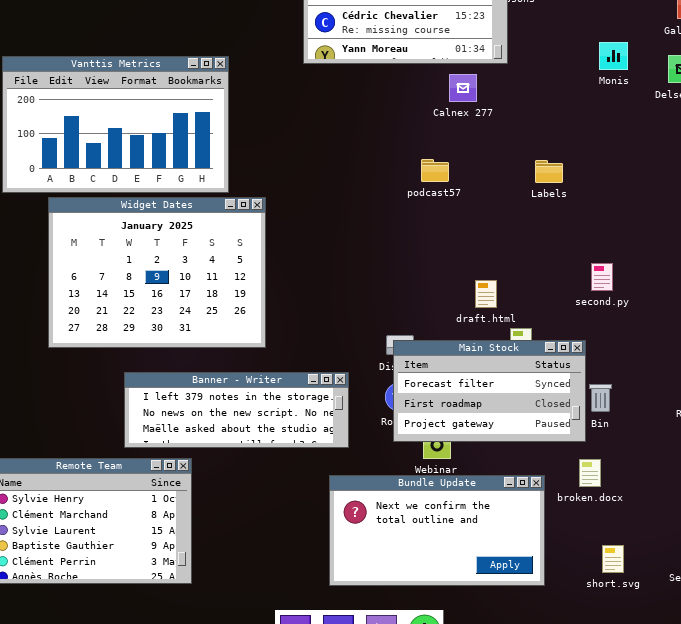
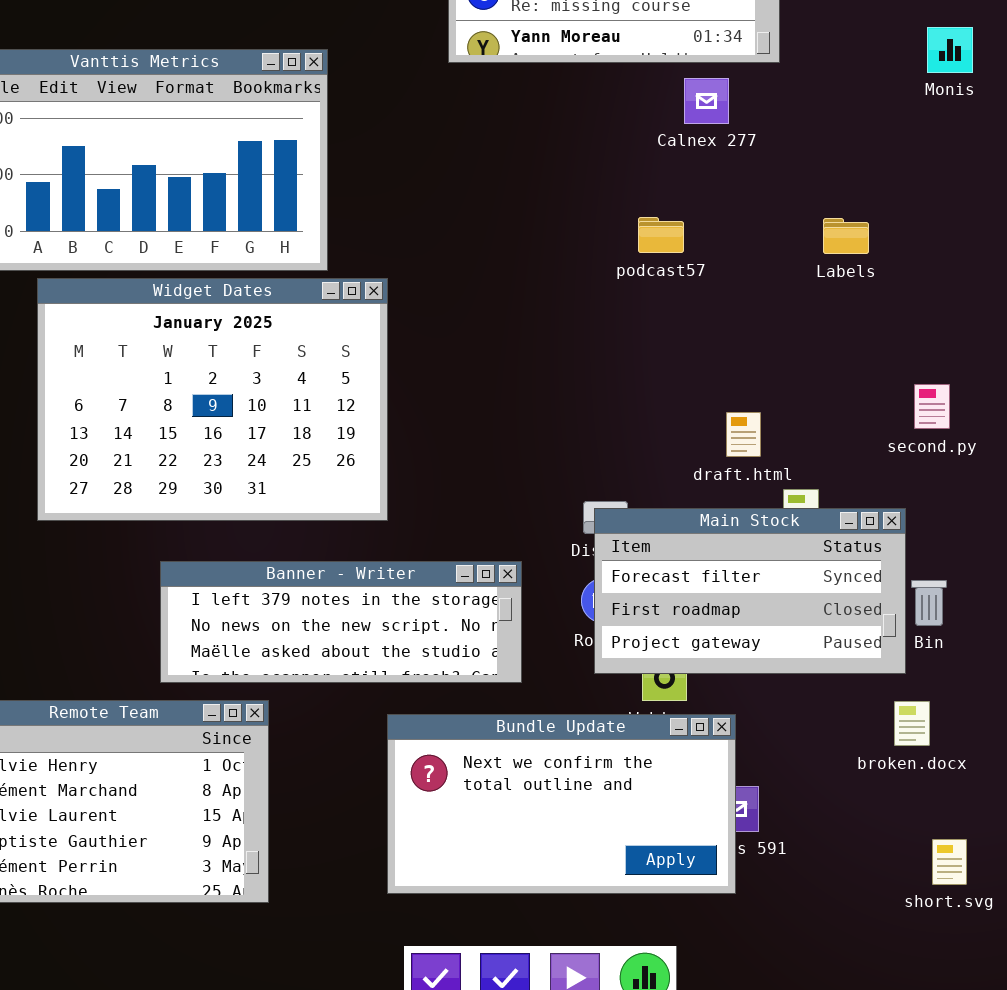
Bundle Update: [329,475,545,586] -> [387,714,736,894], moved

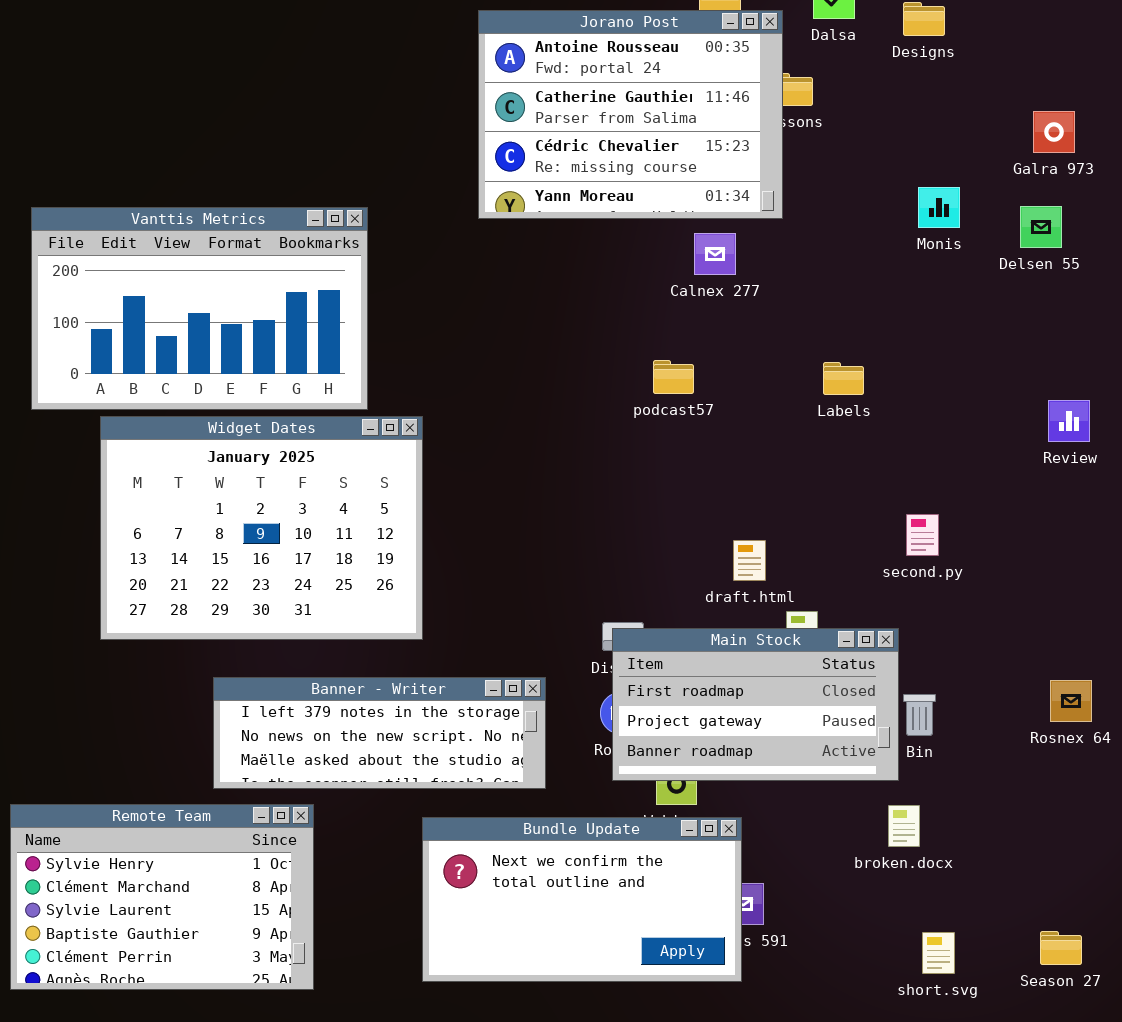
Main Stock: [594,508,906,674] -> [612,628,899,781], scrolled down 1 row

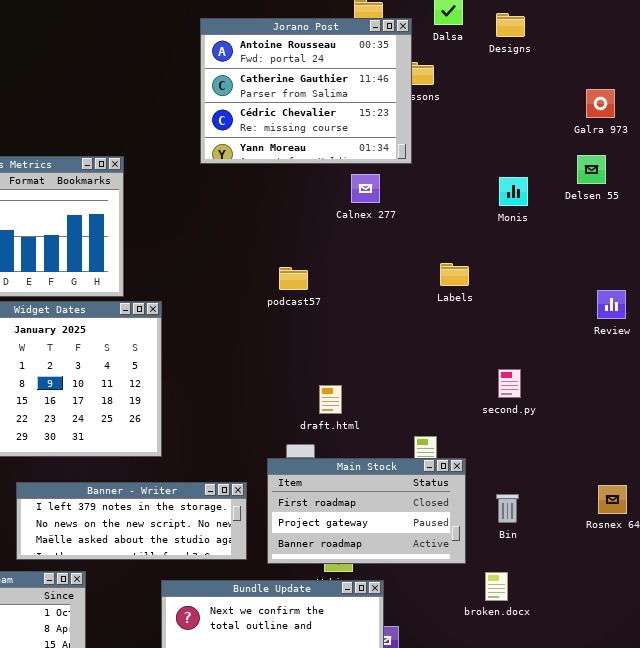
Monis: [918,187,960,228] -> [499,177,528,206], moved
podcast57: [653,360,694,394] -> [279,267,308,290], moved
draft.html: [733,540,766,581] -> [319,385,342,414], moved
Main Stock: [612,628,899,781] -> [267,458,466,564], moved

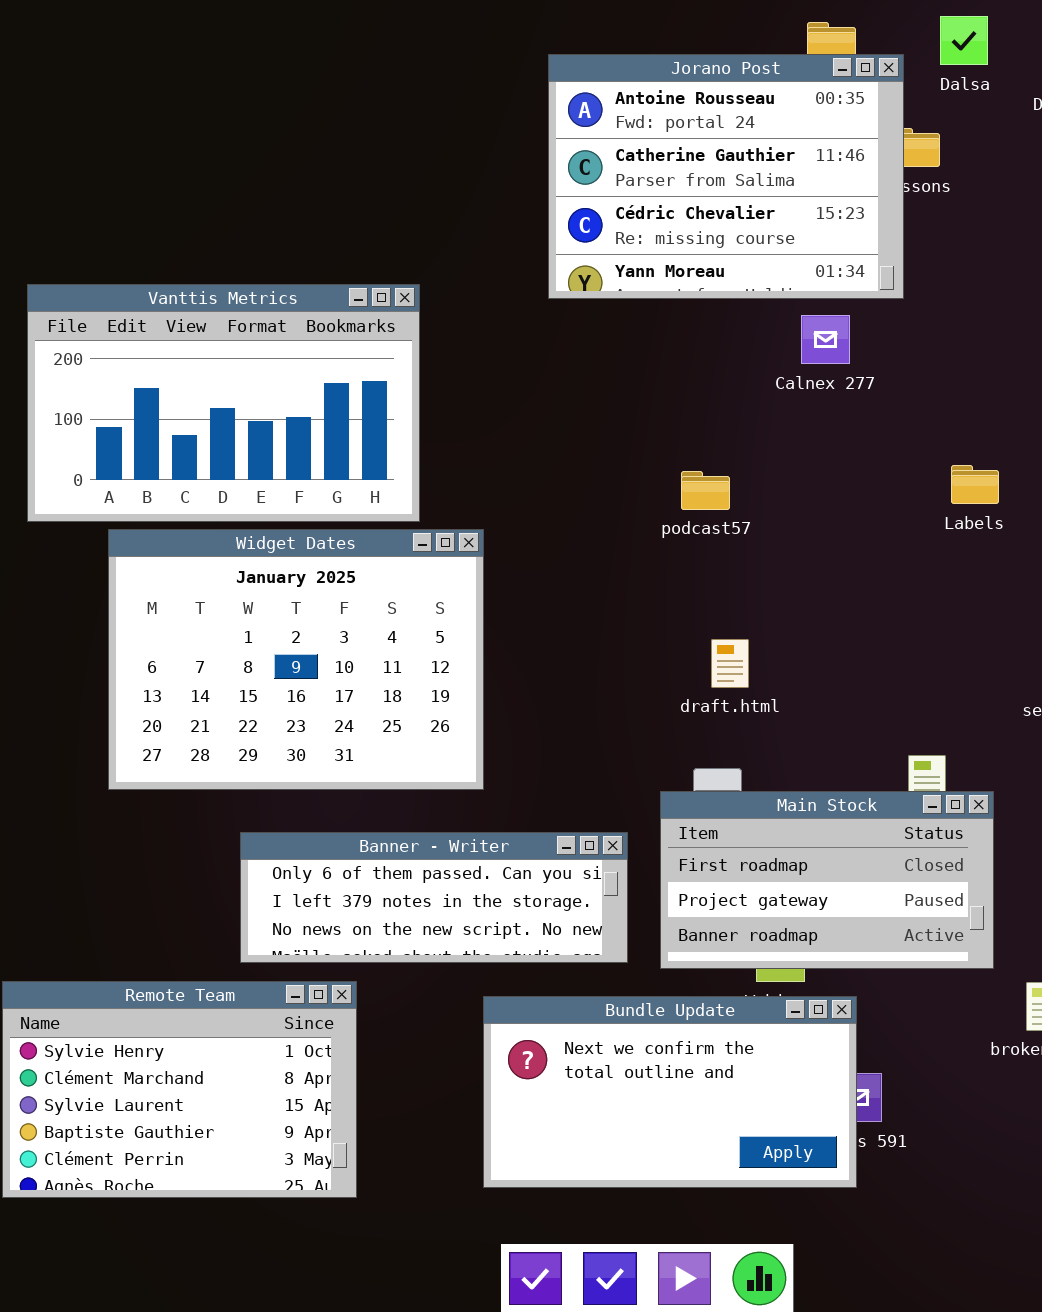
draft.html: [319,385,342,414] -> [711,639,749,688], moved
Banner - Writer: [16,482,247,560] -> [240,832,628,963], scrolled up 1 row

